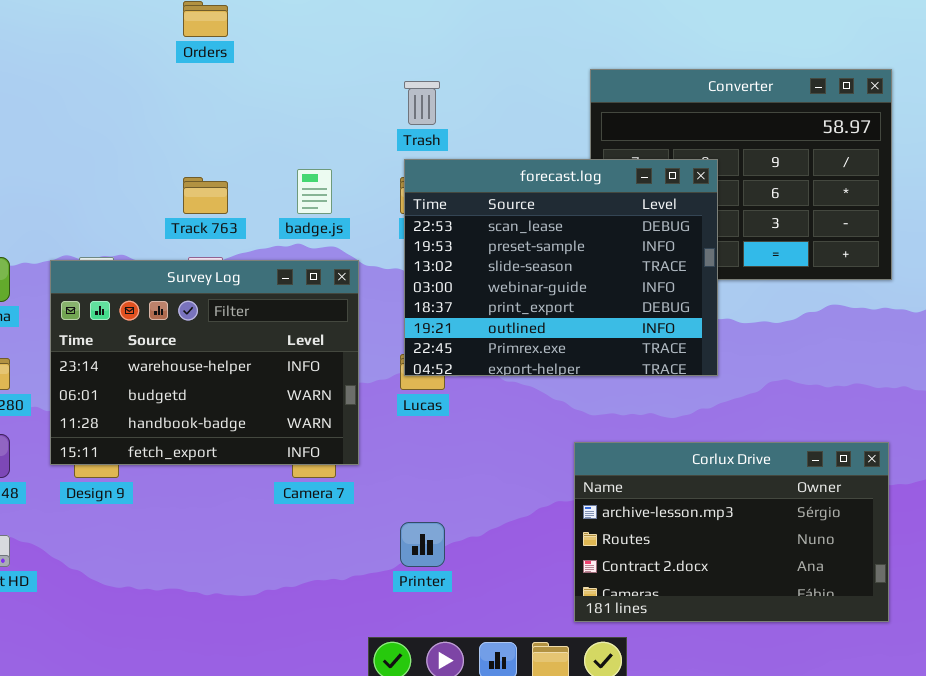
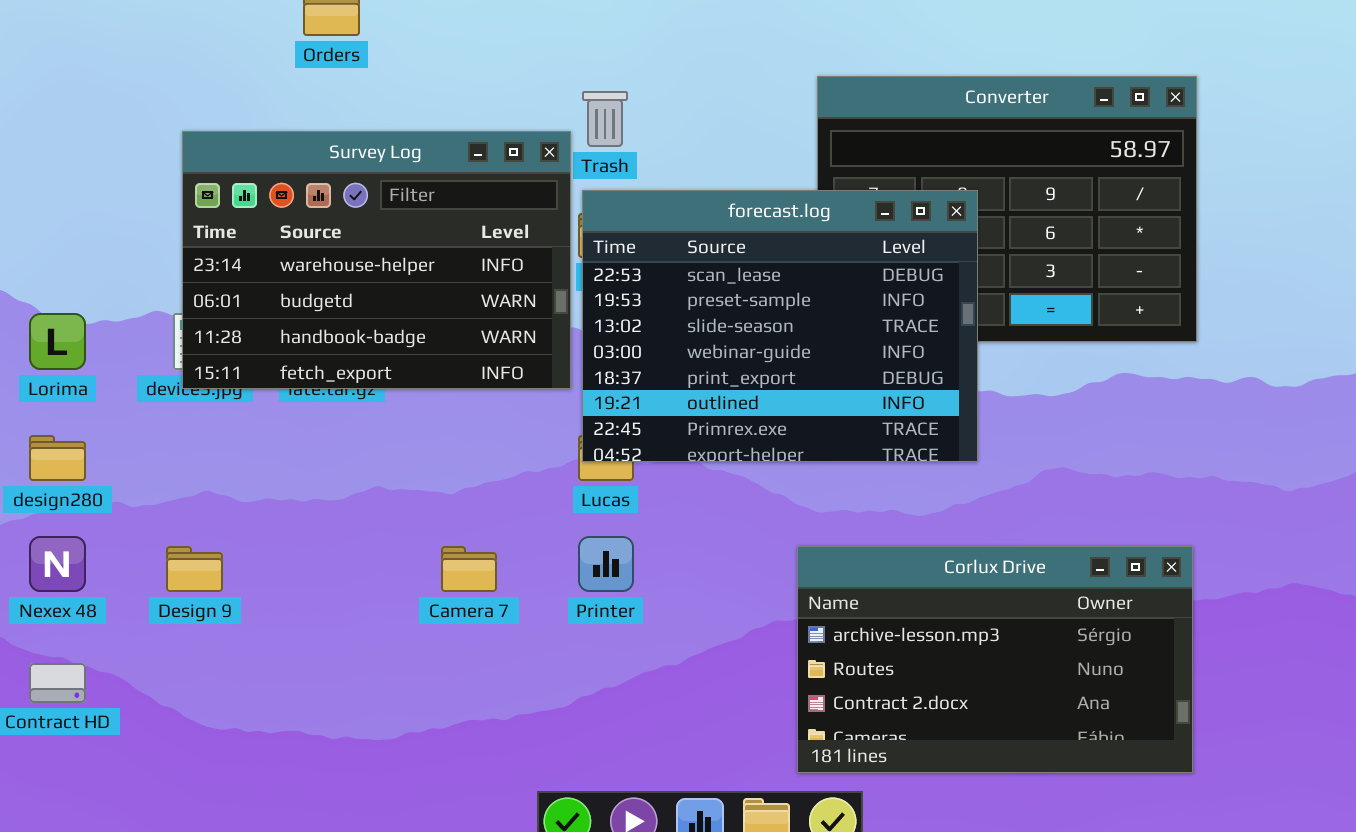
Survey Log: [50,260,359,465] -> [182,131,571,389], moved
Printer: [400,522,445,567] -> [578,536,634,592], moved

